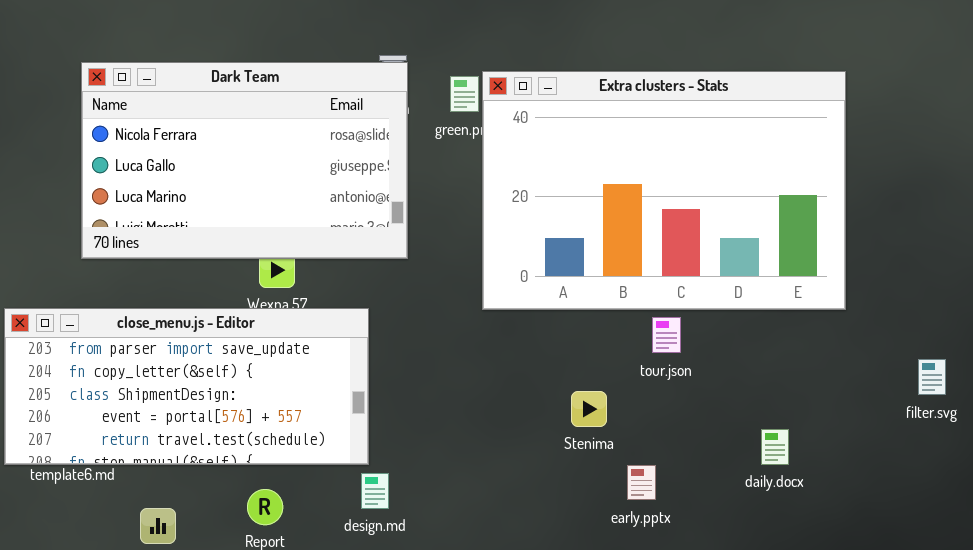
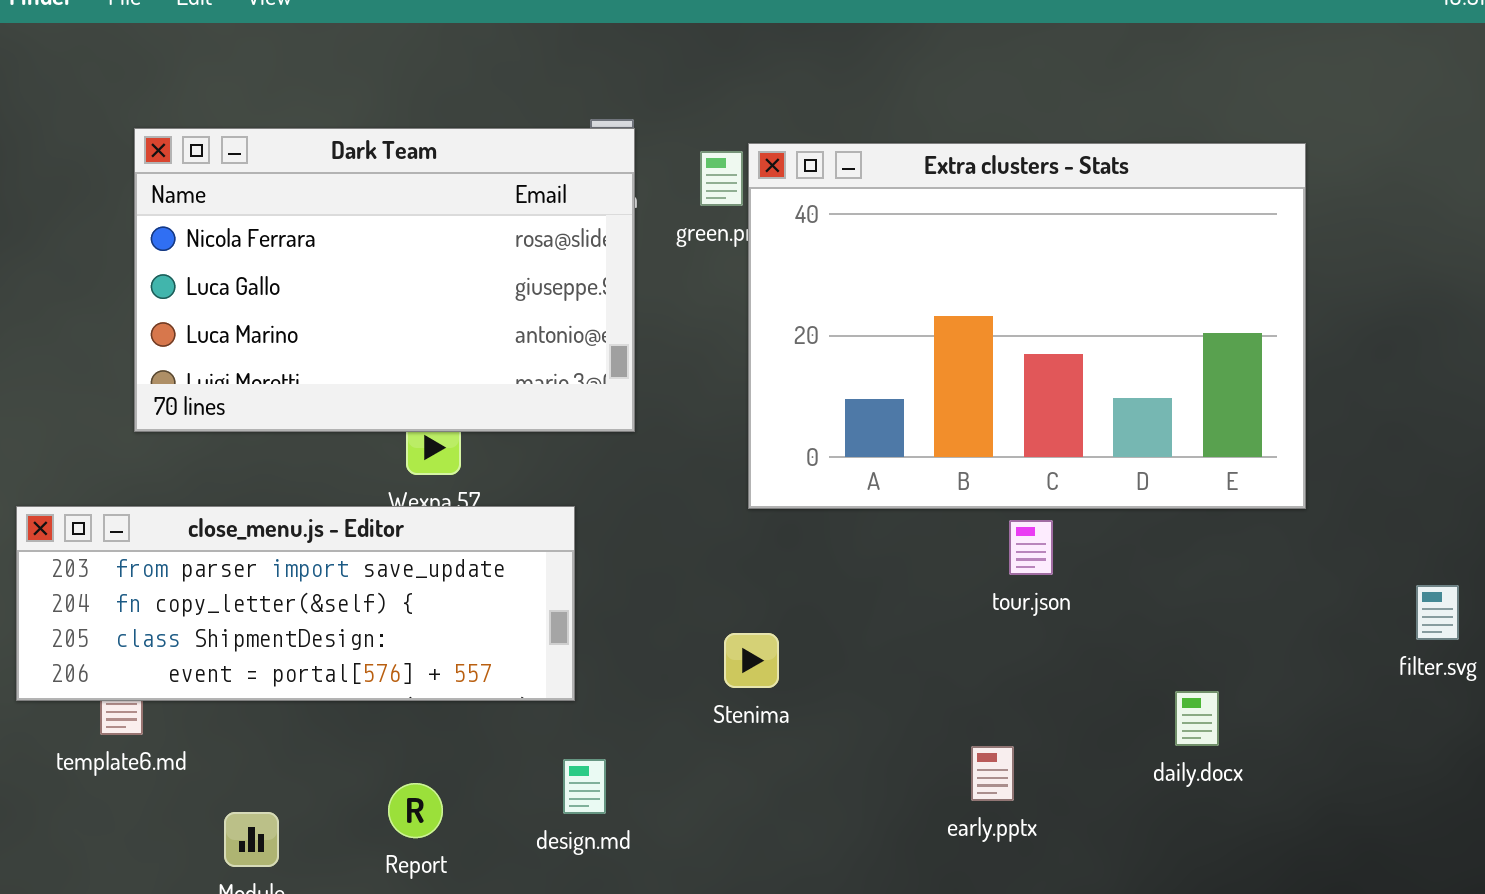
close_menu.js - Editor: [4,308,369,465] -> [16,506,575,701], resized
Stenima: [571,391,607,427] -> [724,633,779,688], moved

